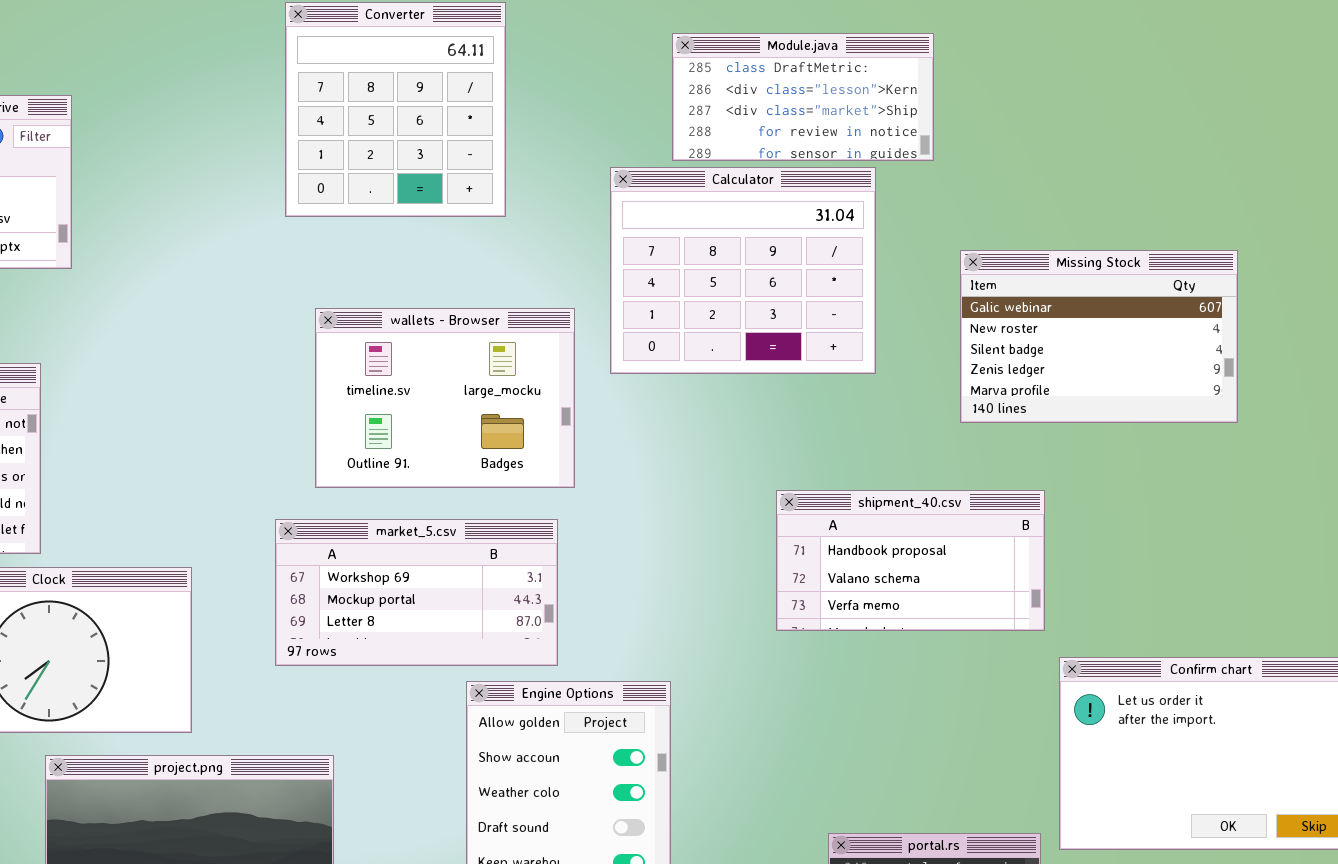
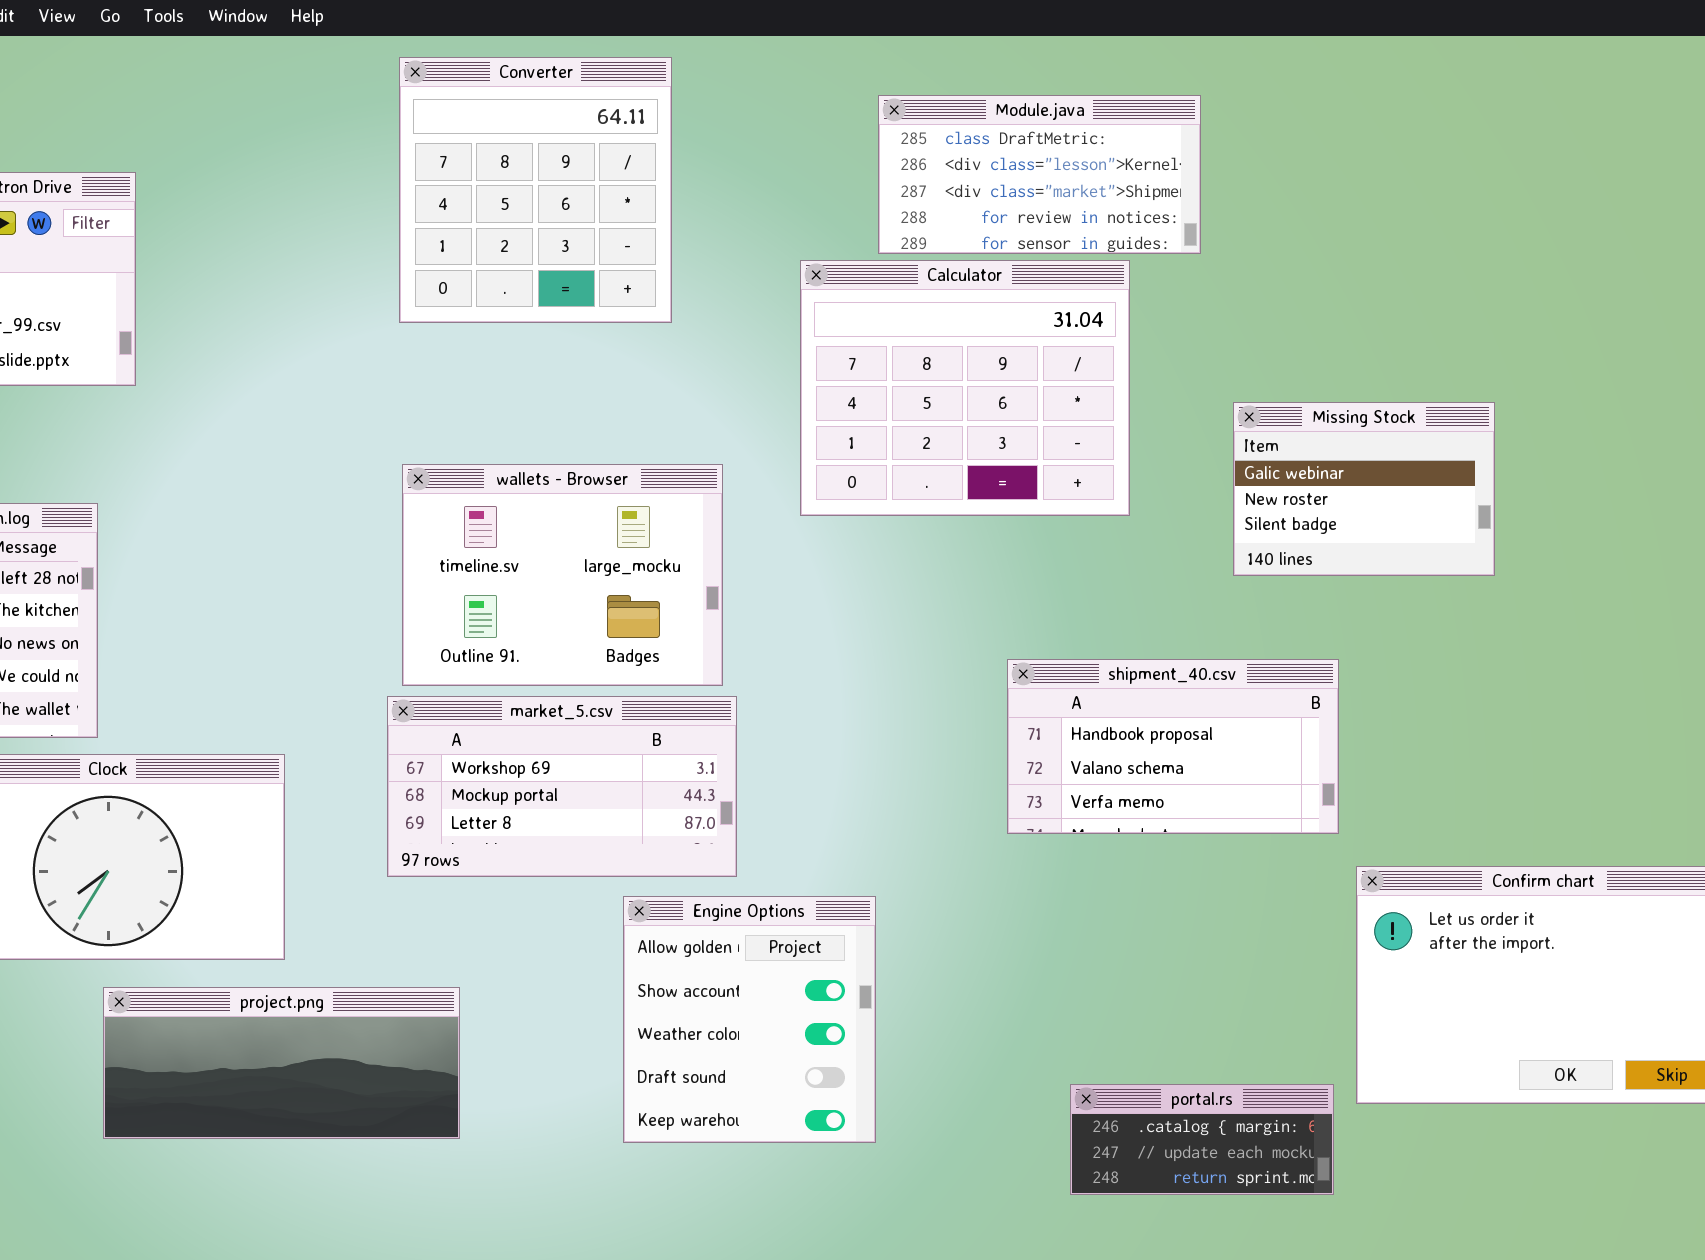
Missing Stock: [960,250,1238,423] -> [1233,402,1495,576], resized
wallets - Browser: [315,308,575,488] -> [402,464,723,686], moved

